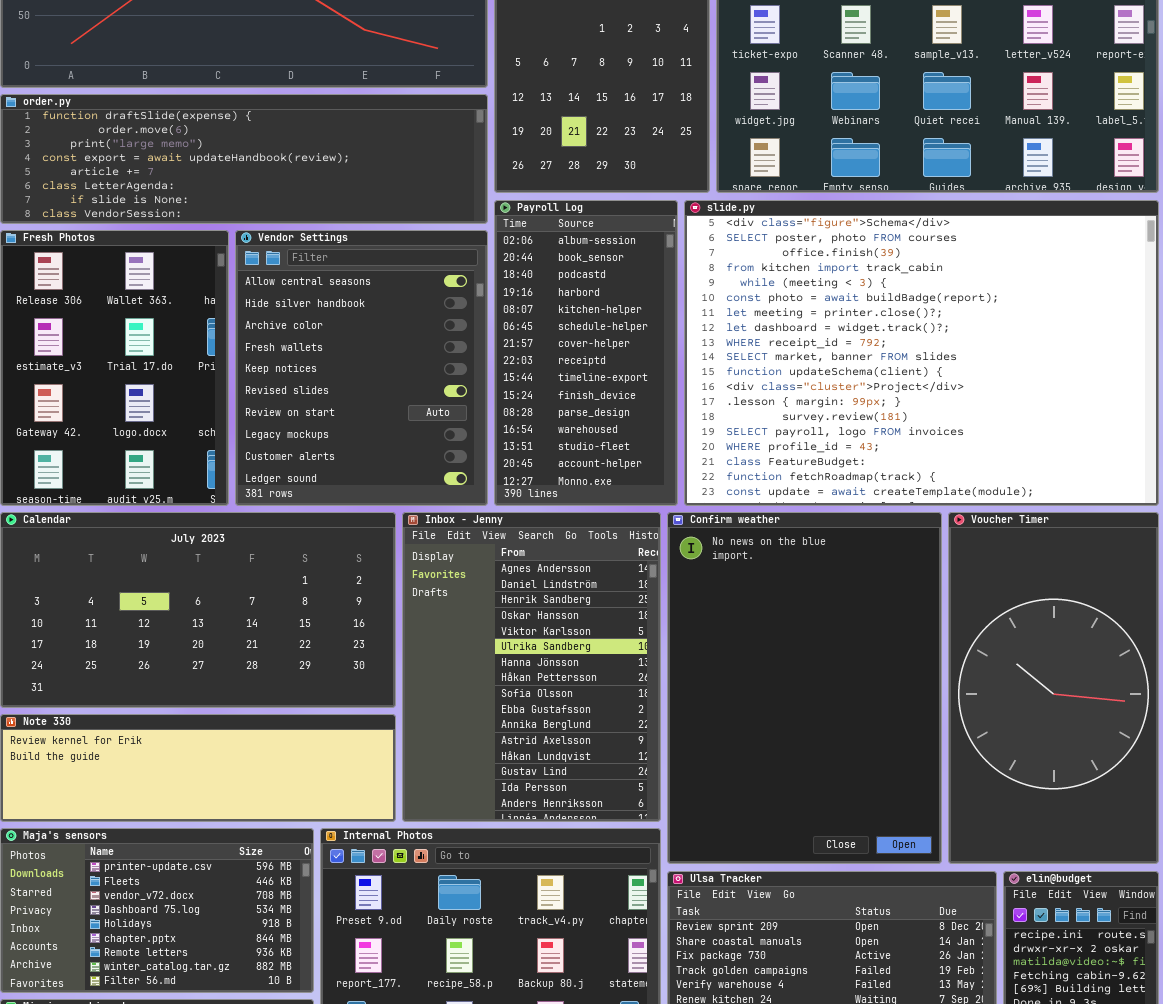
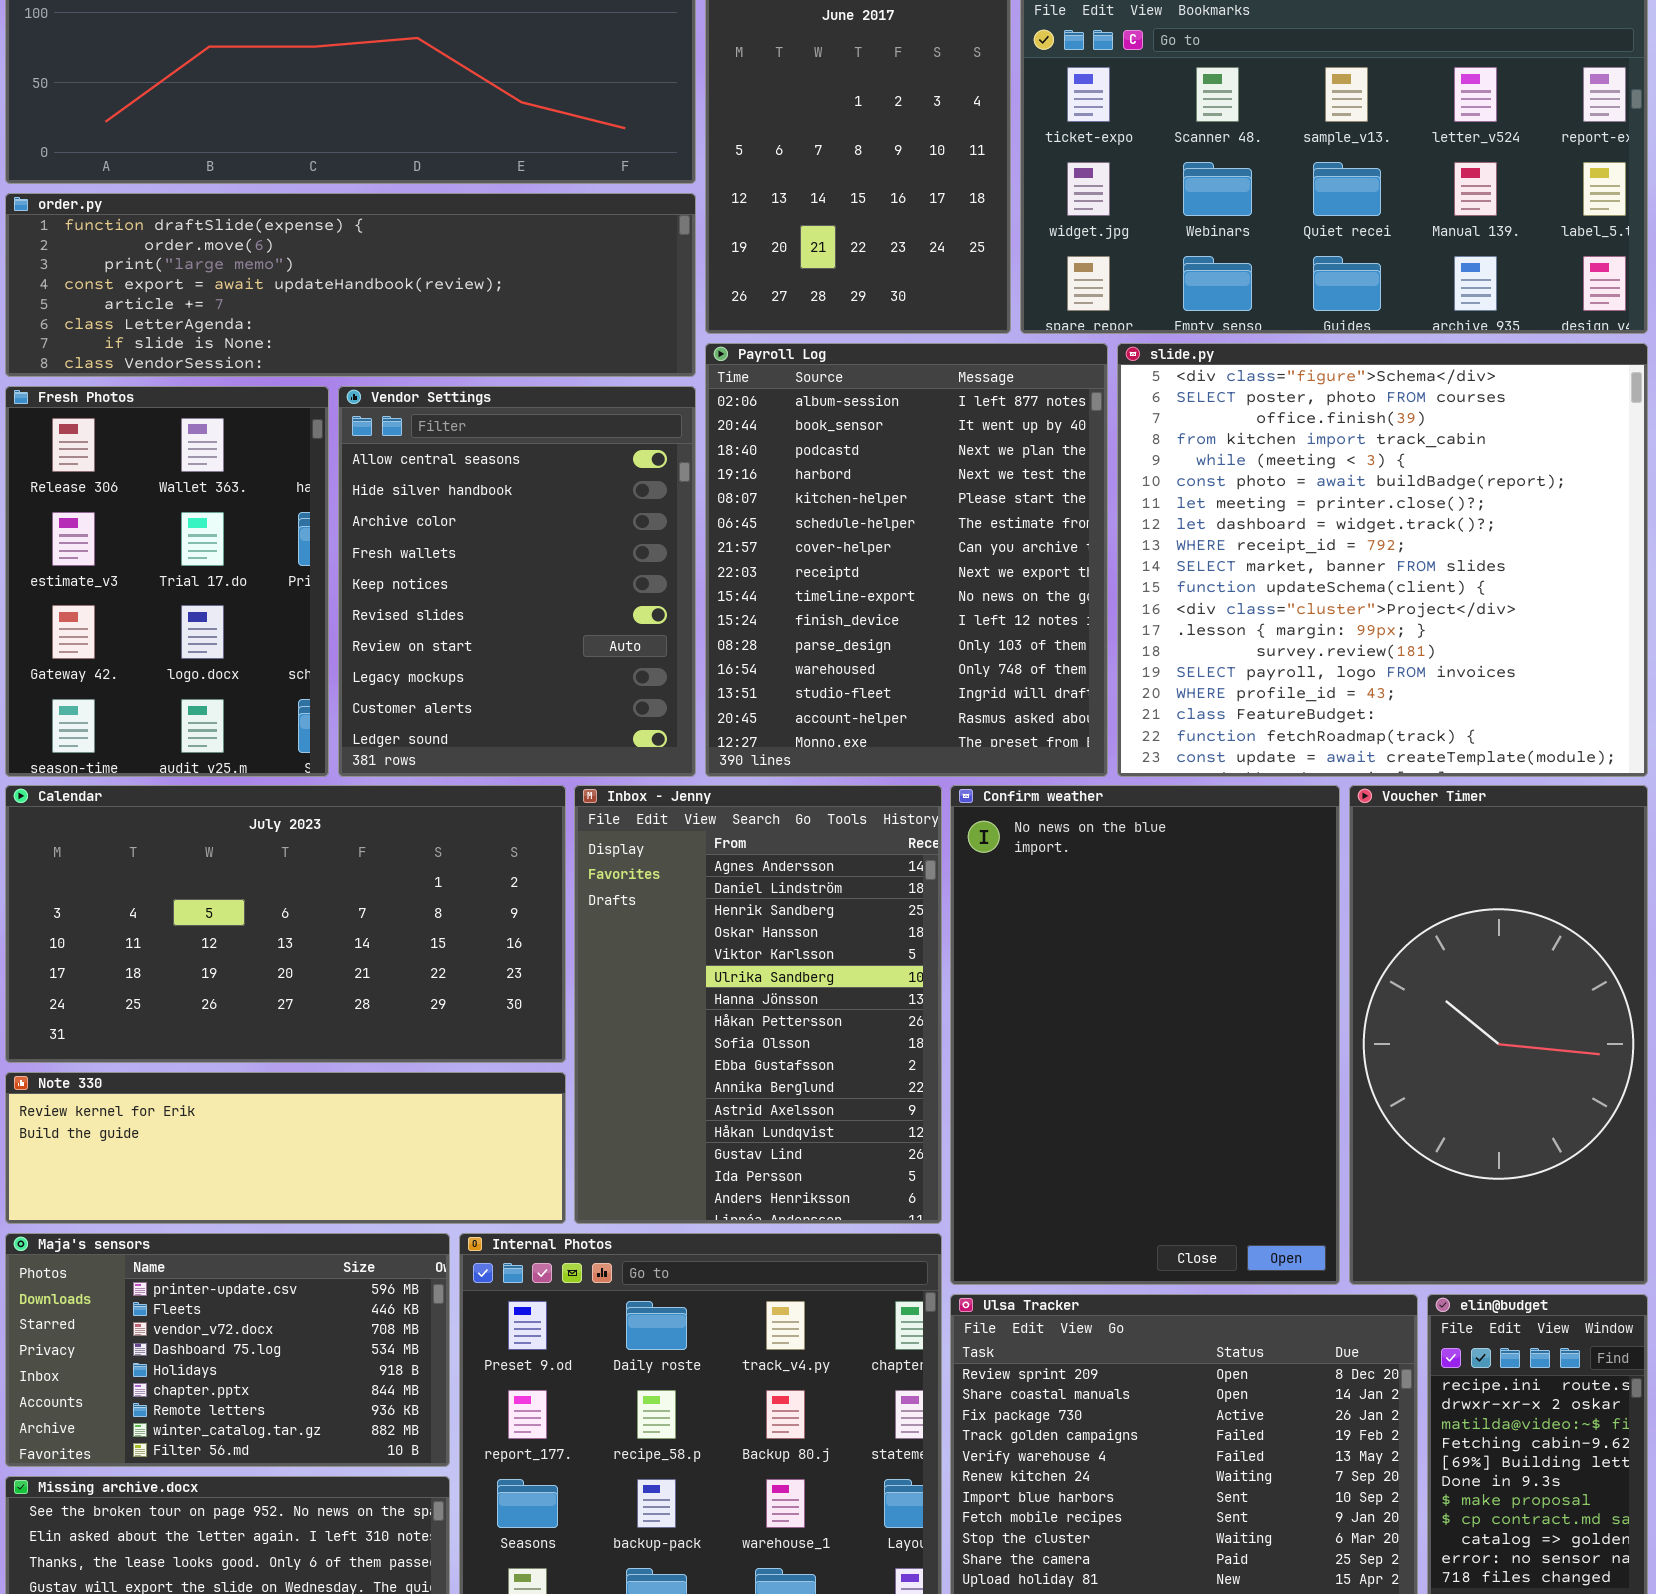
Payroll Log: [494,200,678,506] -> [705,343,1108,777], resized
slide.py: [684,200,1159,506] -> [1117,343,1648,777], resized

